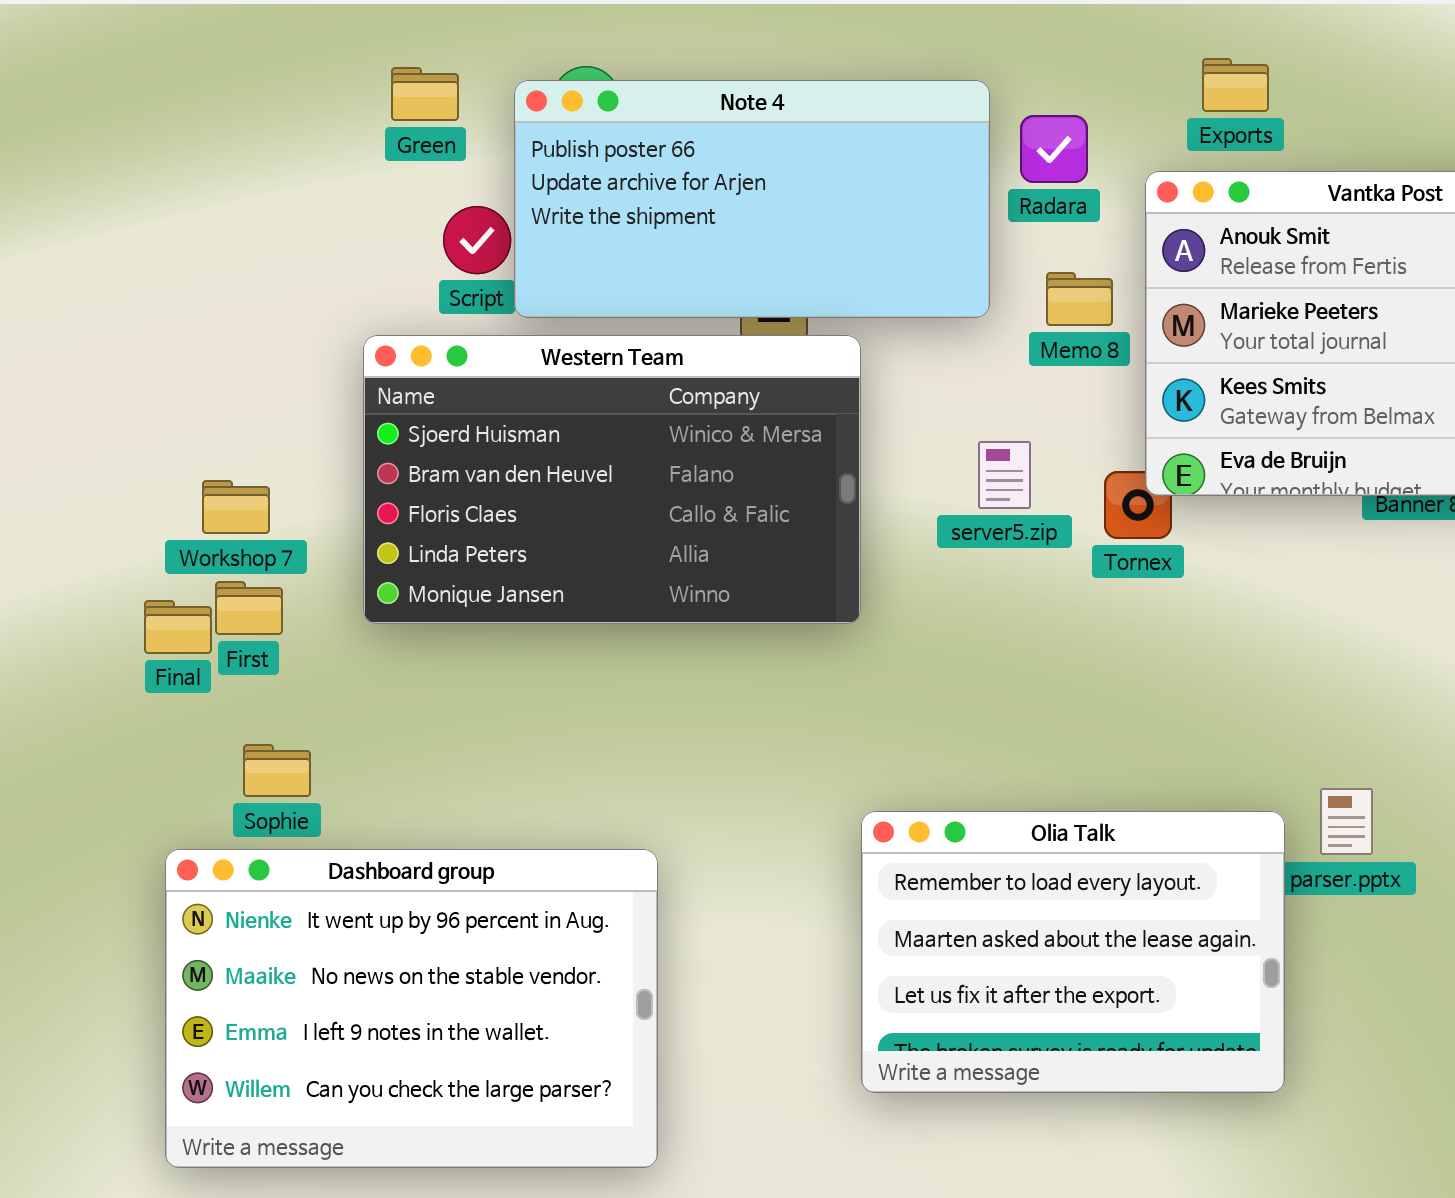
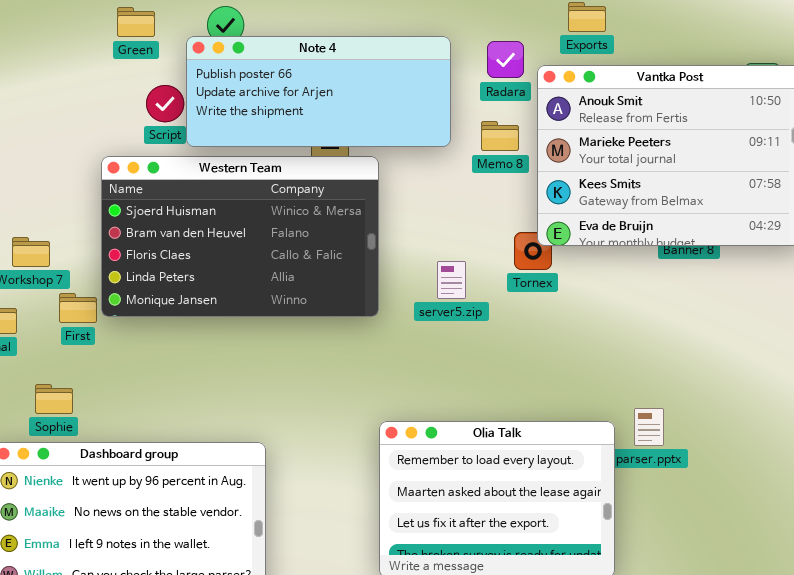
Note 4: [514,80,990,318] -> [186,36,451,147], resized
Radara: [1020,115,1088,183] -> [487,41,524,78], moved
server5.zip: [978,441,1031,509] -> [437,261,466,299], moved
First: [215,581,283,635] -> [59,293,97,323], moved

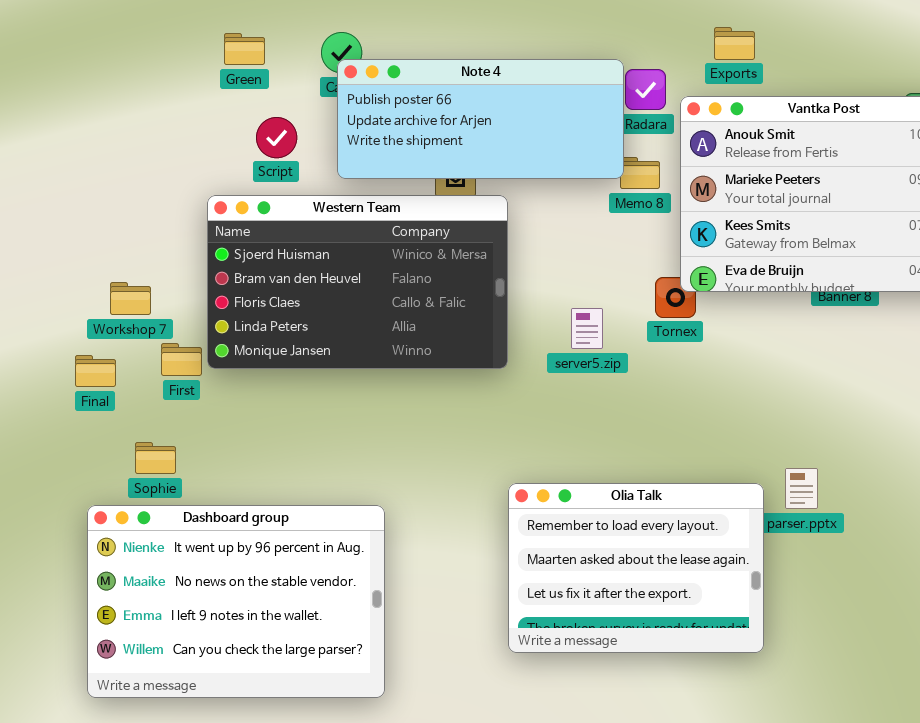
Note 4: [186,36,451,147] -> [337,59,624,179], moved

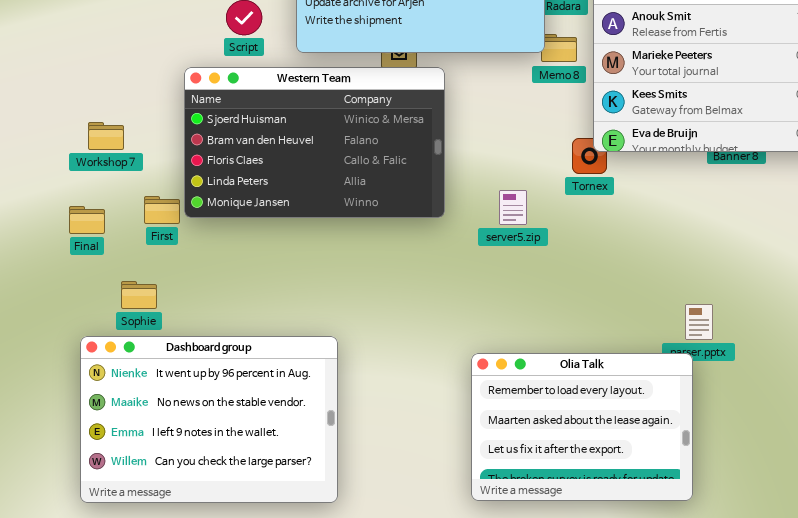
Workshop 7: [110,282,151,315] -> [88,122,124,150], moved
server5.zip: [571,308,603,349] -> [499,190,527,225], moved
Olia Talk: [508,483,764,653] -> [471,353,693,501], moved

